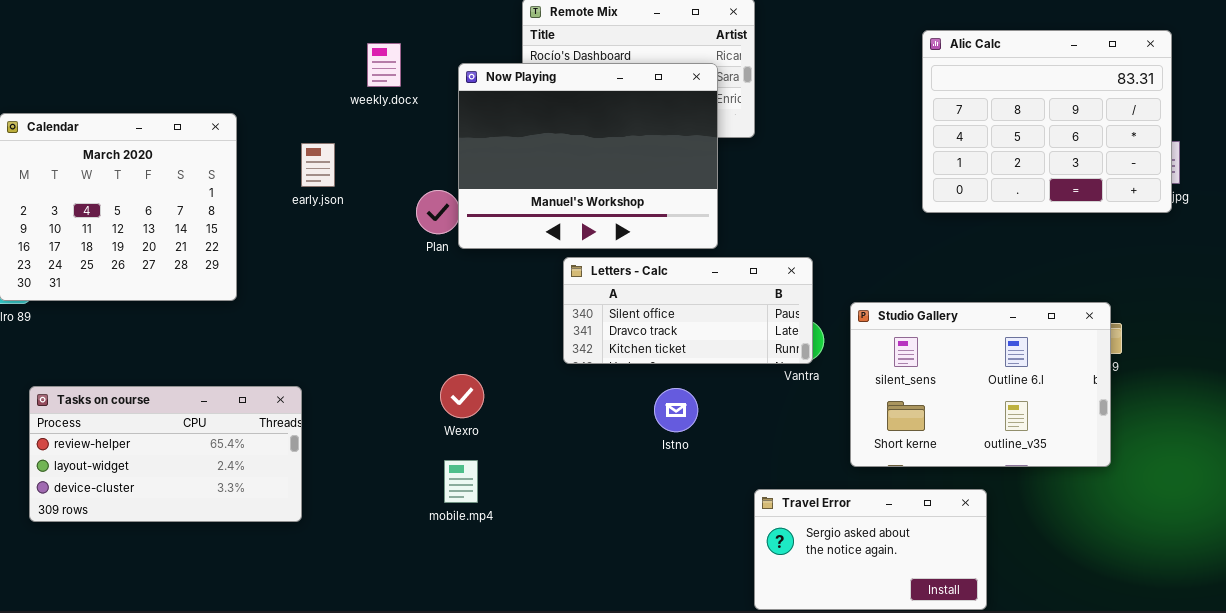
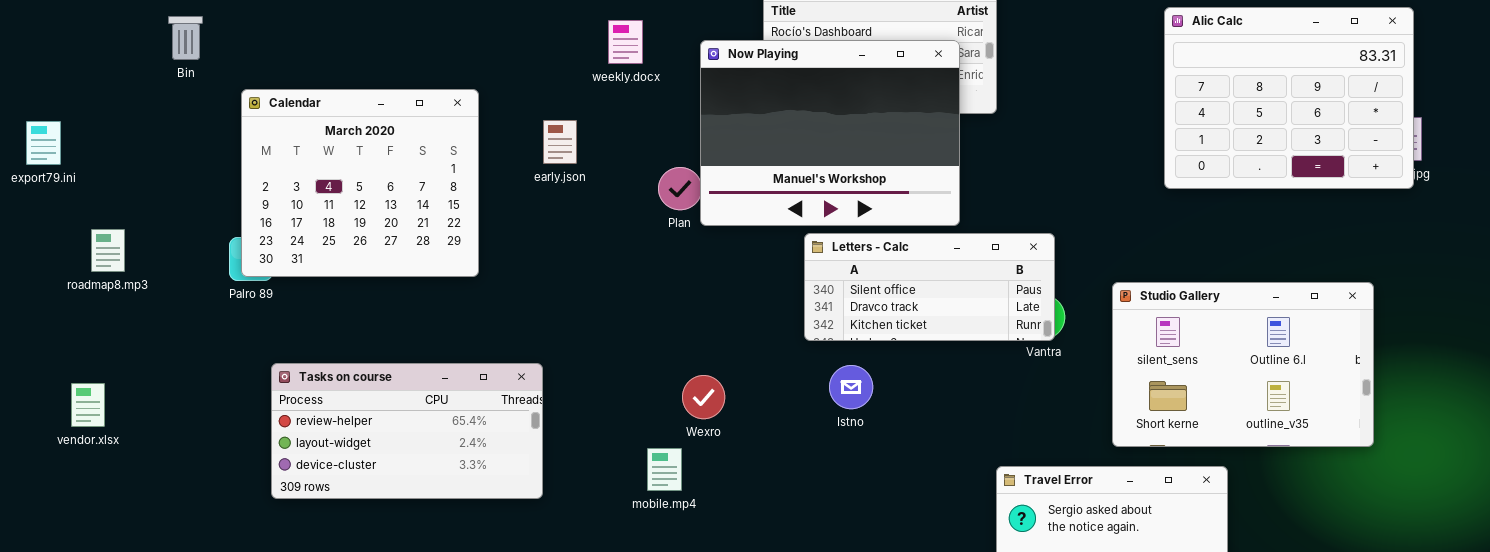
Studio Gallery: [850,302,1111,467] -> [1112,282,1374,447], moved
Wexro: [440,374,484,418] -> [682,375,725,419], moved
Istno: [654,388,698,432] -> [829,365,873,409], moved
mobile.mp4: [444,460,478,503] -> [647,448,682,491], moved

